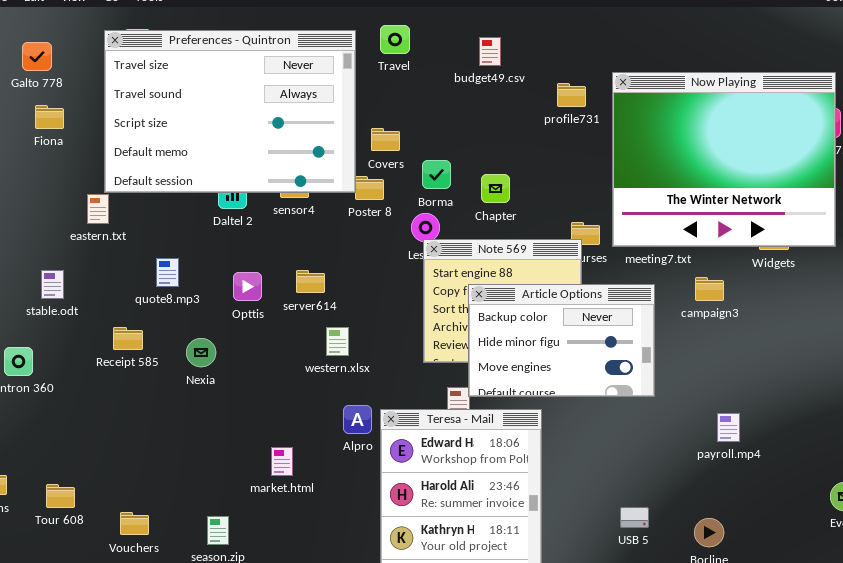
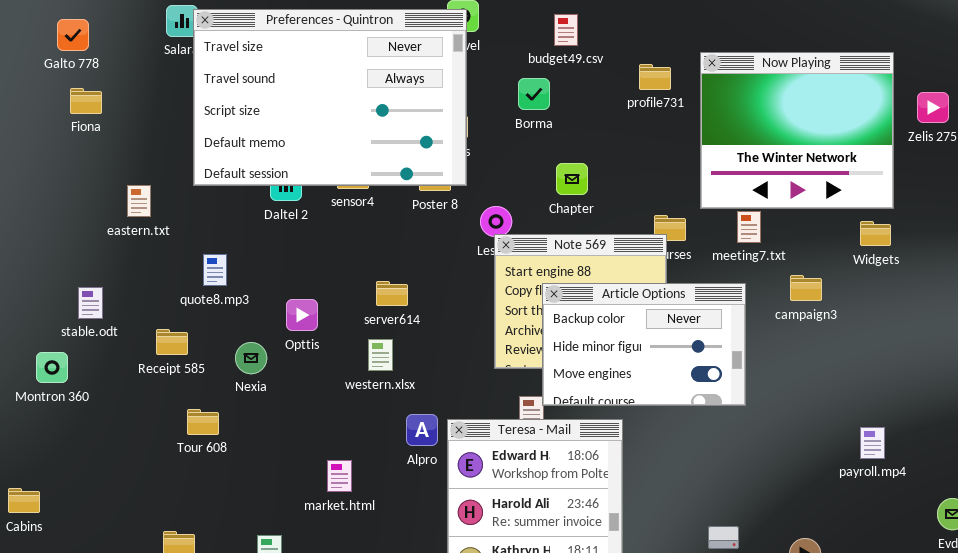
Preferences - Quintron: [104,30,356,193] -> [193,9,467,186], moved
Now Playing: [612,72,836,247] -> [700,52,894,209], resized
Borma: [422,160,451,189] -> [518,78,550,110], moved
stable.odt: [41,270,64,299] -> [78,287,103,319], moved
server614: [296,270,325,293] -> [376,281,408,306], moved
Opttis: [233,272,262,301] -> [286,299,318,331], moved
western.xlsx: [326,327,349,356] -> [368,339,393,371], moved
payroll.mp4: [717,413,740,442] -> [860,427,885,459], moved
Tour 608: [46,484,75,508] -> [187,409,219,435], moved

